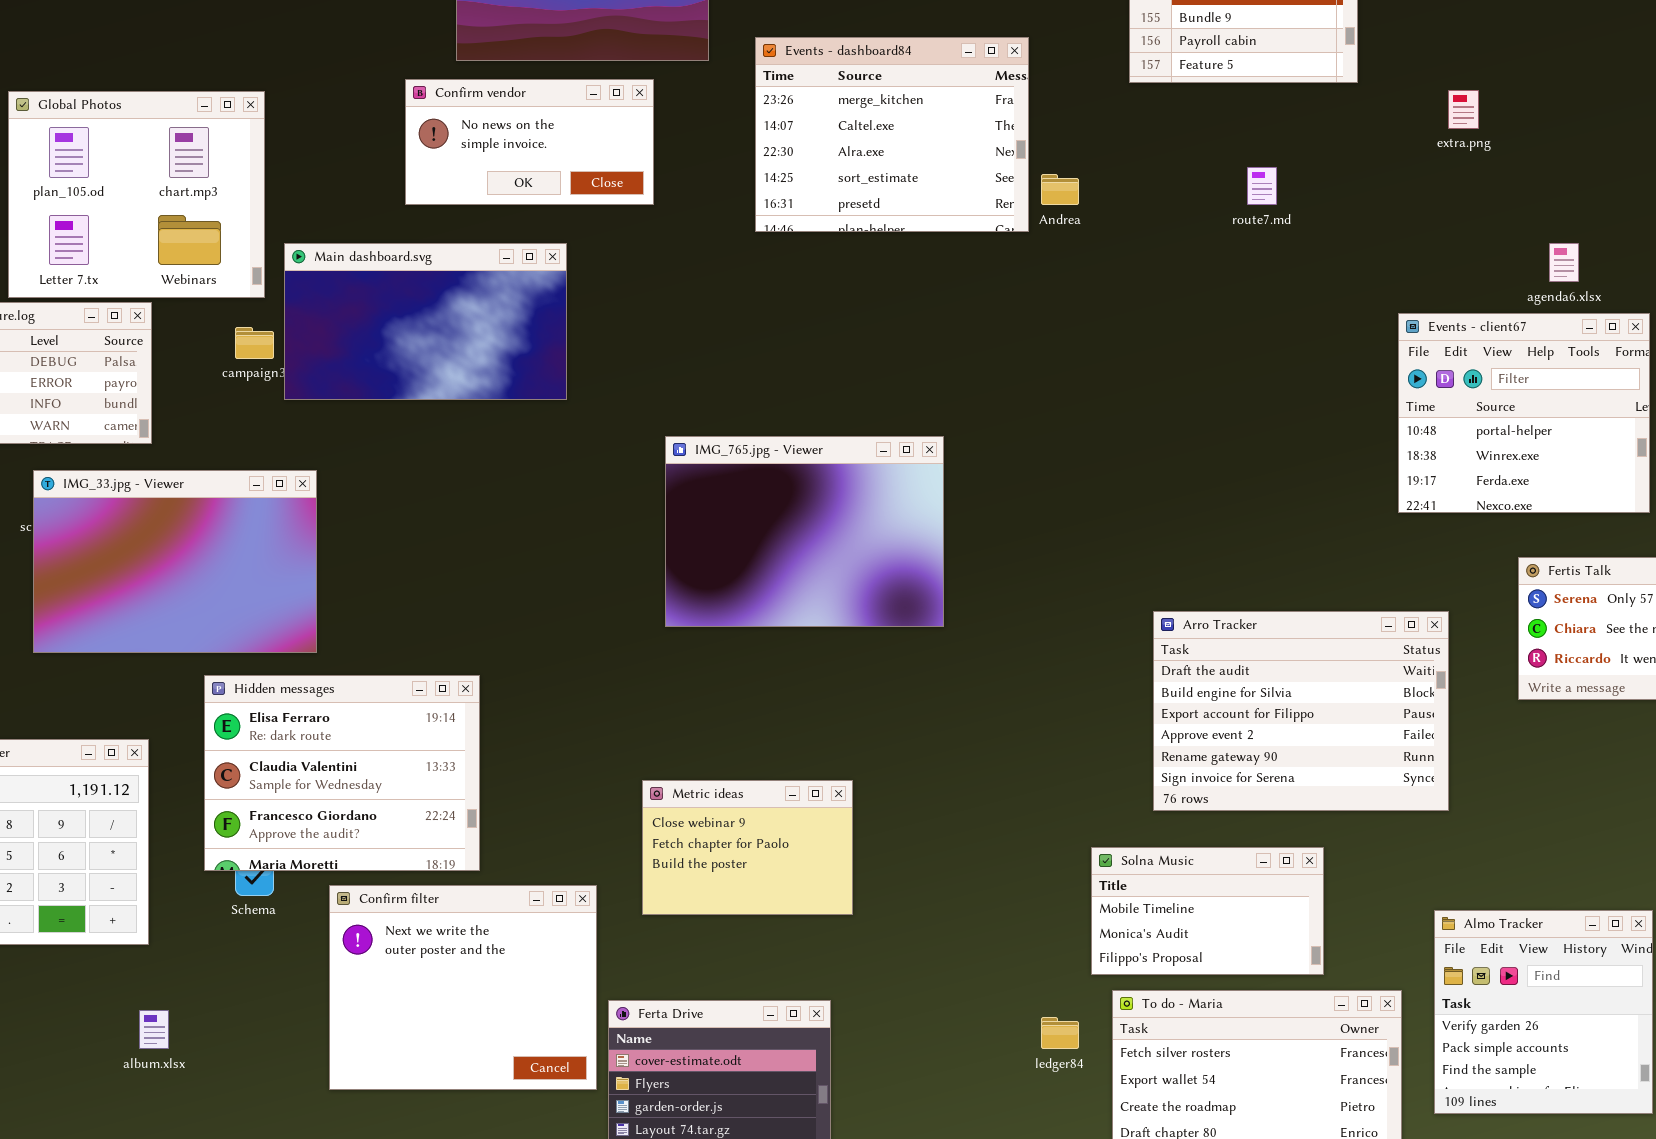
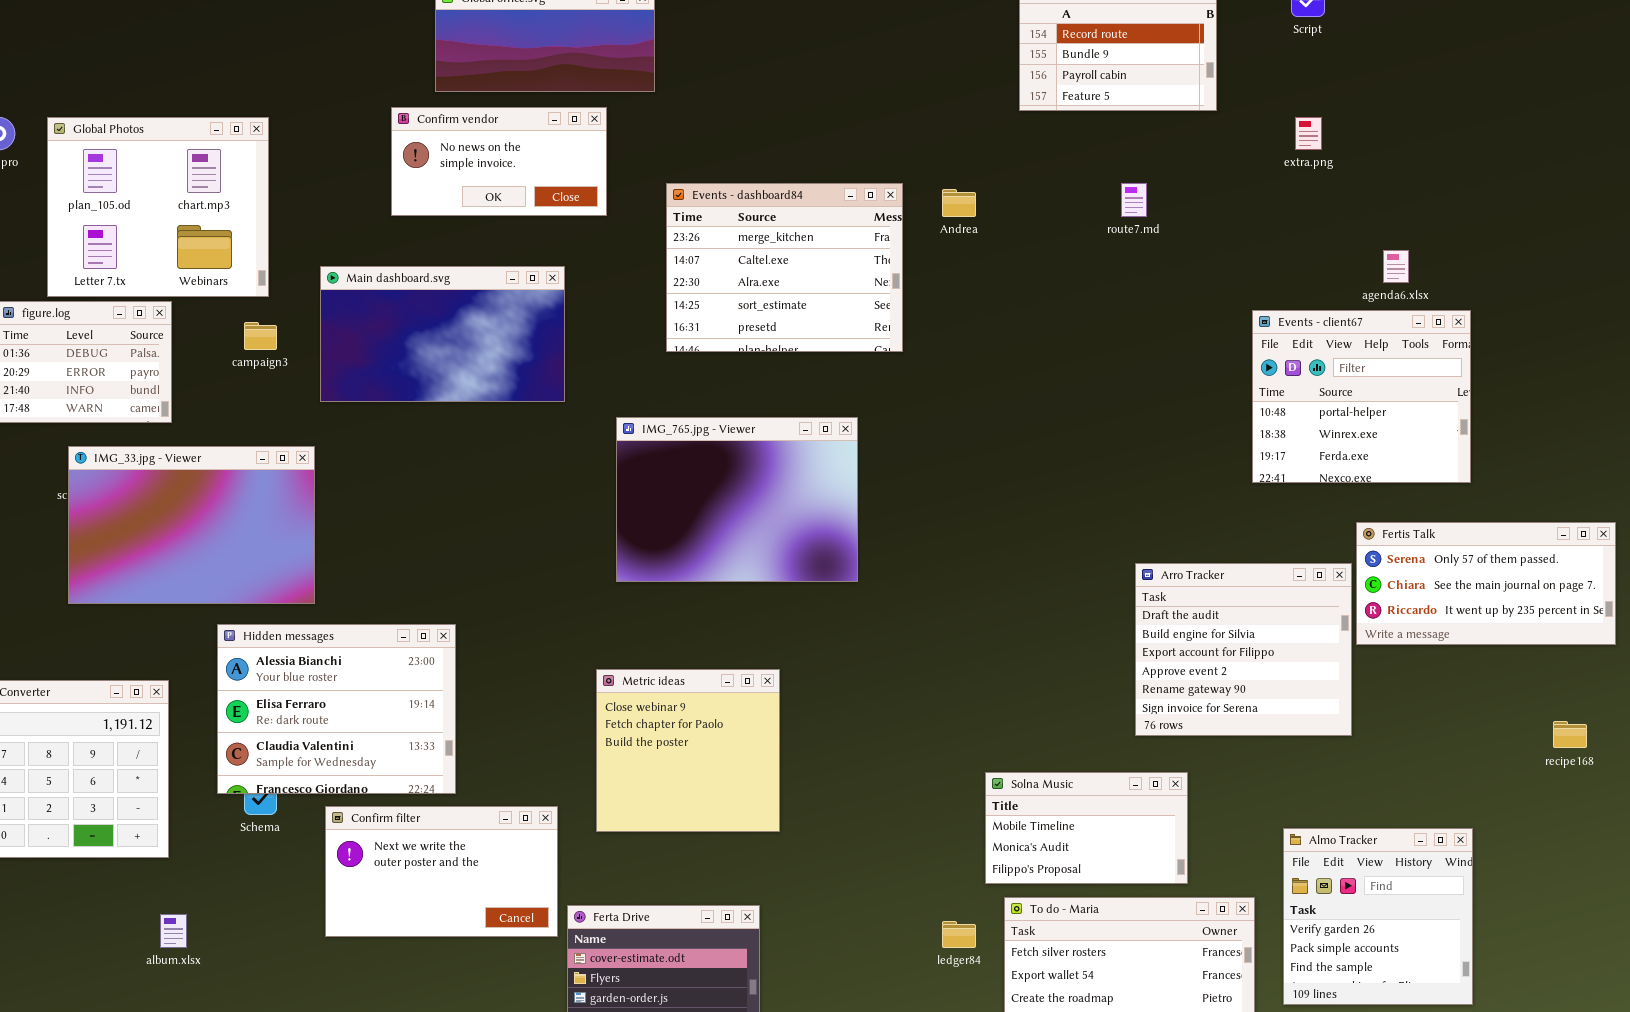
Events - dashboard84: [755,37,1029,232] -> [666,183,903,352], moved
Main dashboard.svg: [284,243,567,400] -> [320,266,565,402], moved
Arro Tracker: [1153,611,1449,811] -> [1135,563,1352,736], moved, resized
Hidden messages: [204,675,480,871] -> [217,624,456,794], scrolled up 1 row
Metric ideas: [642,780,853,915] -> [596,669,780,832], resized
Confirm filter: [329,885,597,1090] -> [325,806,558,937], resized

